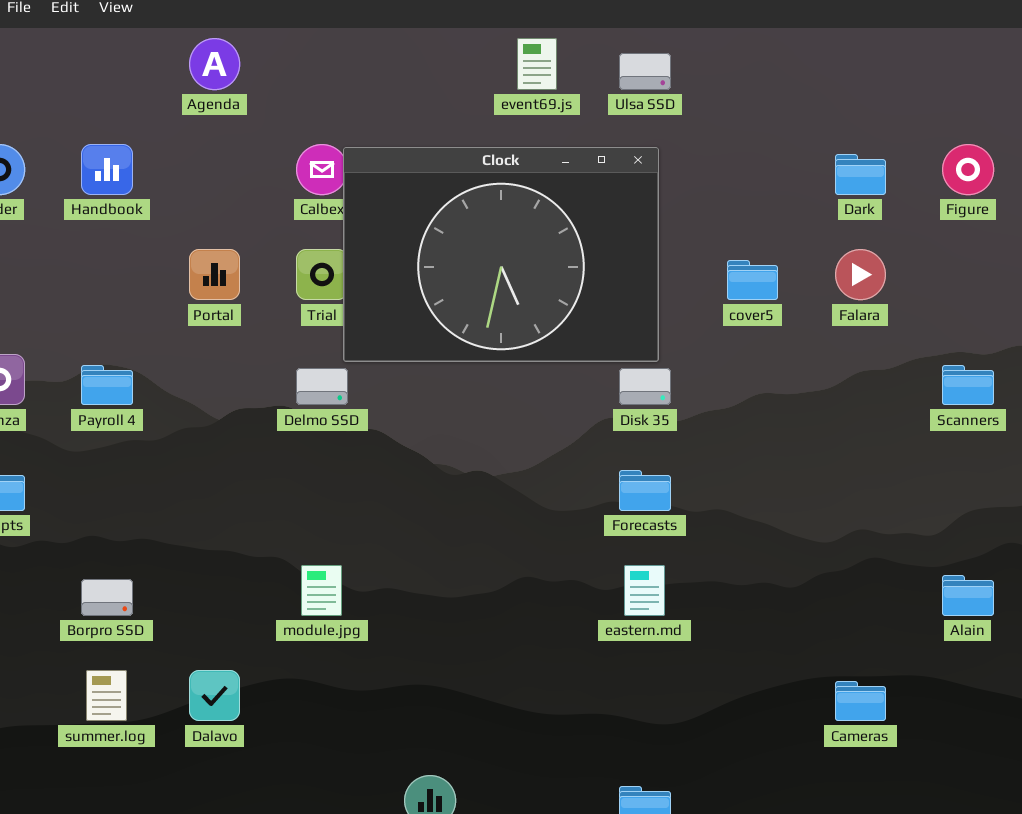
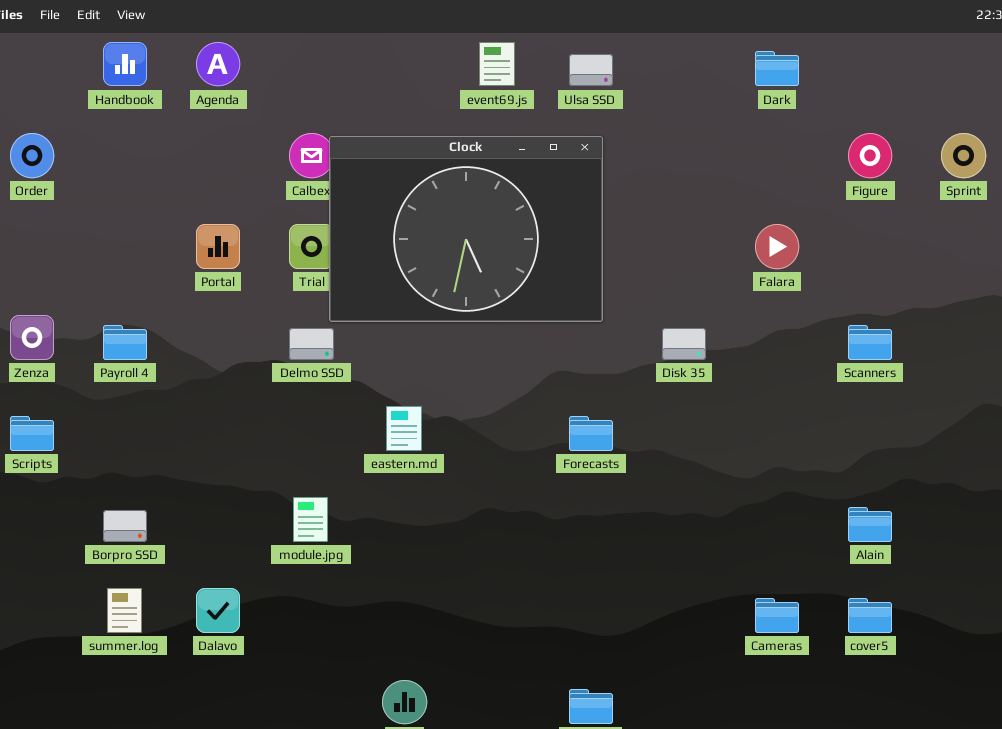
Handbook: [81,144,133,195] -> [103,42,147,86], moved
Dark: [835,154,886,195] -> [755,51,799,86], moved
cover5: [727,260,778,300] -> [848,598,892,633], moved
Disk 35: [619,368,671,405] -> [662,328,706,360], moved
eastern.md: [624,565,665,616] -> [386,406,422,451], moved

